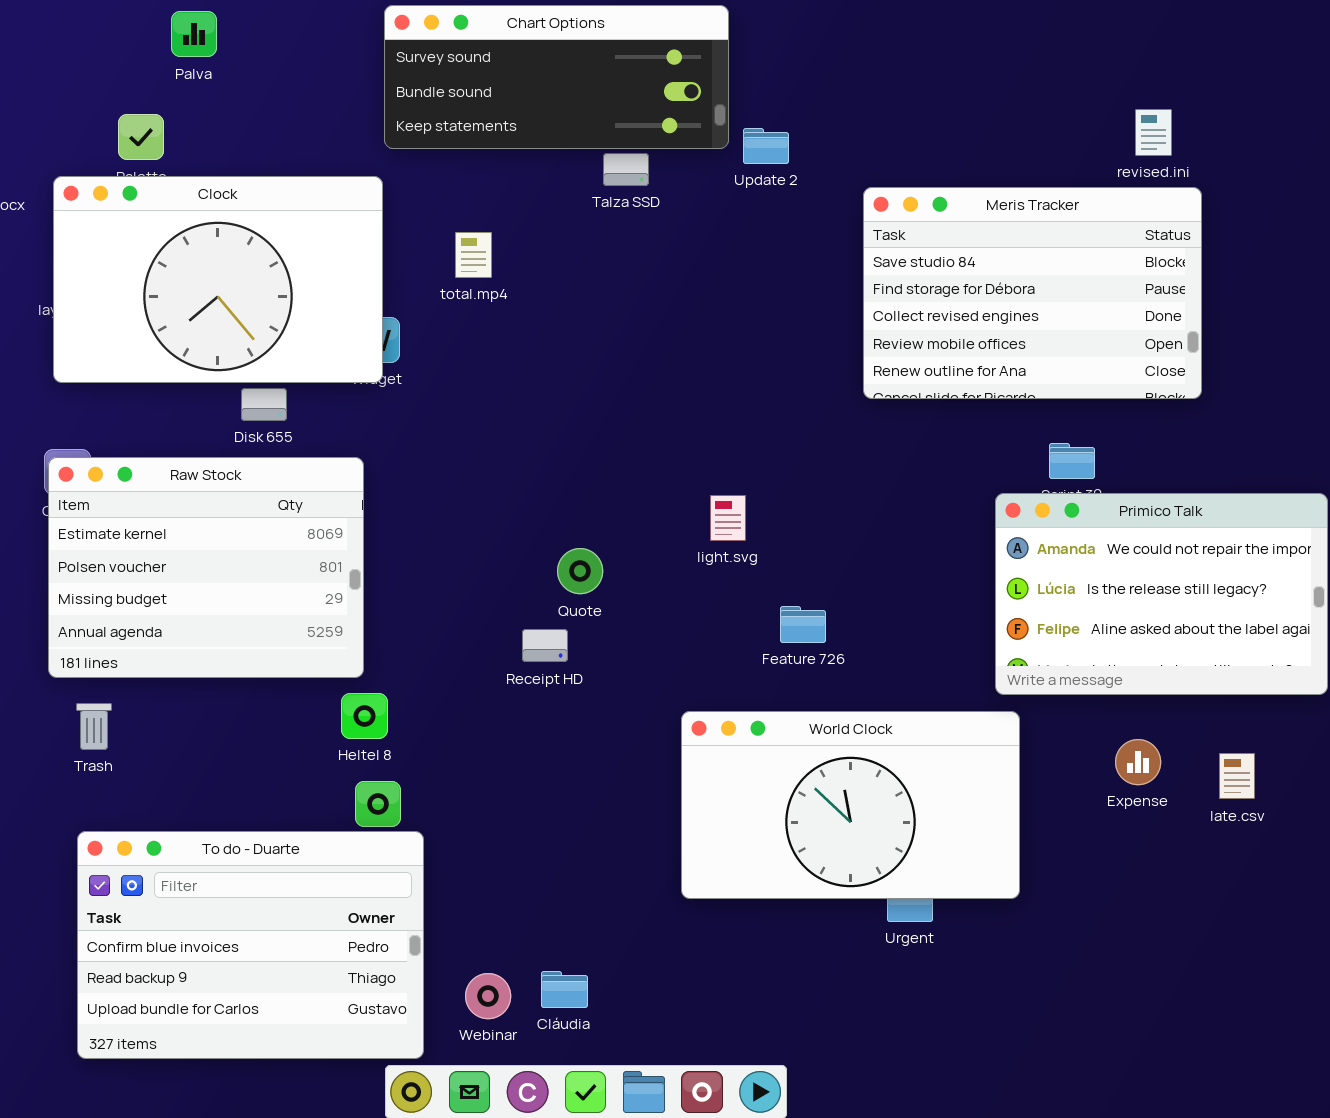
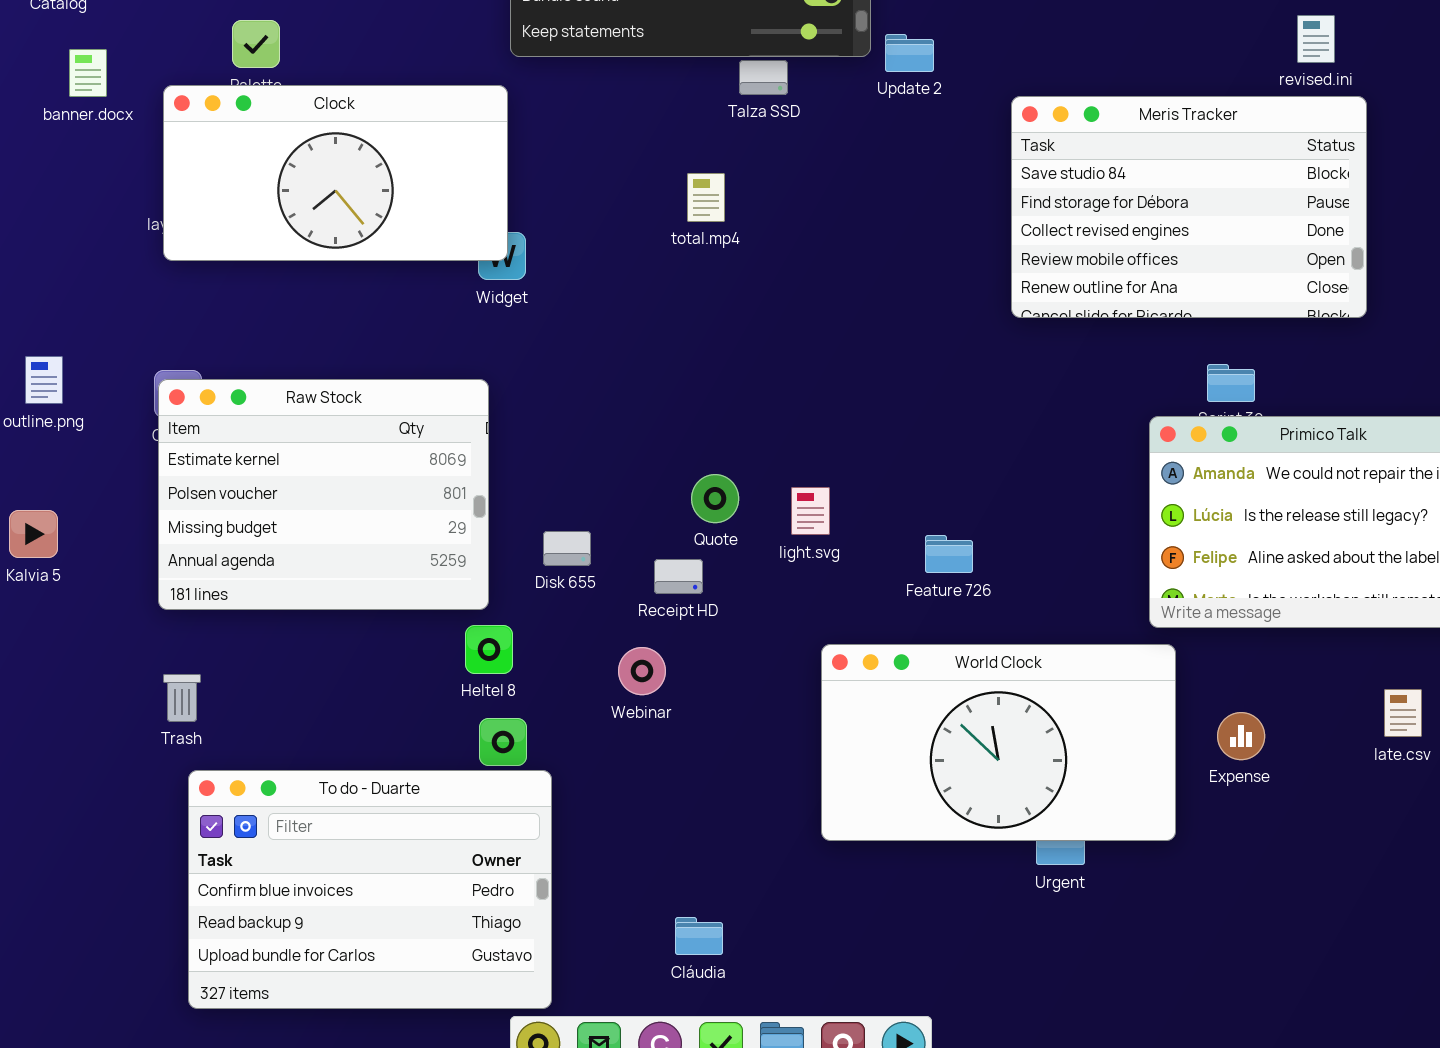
Clock: [53,176,383,383] -> [163,85,508,261], resized
total.mp4: [455,232,492,278] -> [687,173,725,222], moved
Disk 655: [241,388,287,421] -> [543,531,591,566], moved
light.svg: [710,495,746,541] -> [791,487,830,535], moved
Trash: [76,703,112,750] -> [163,674,201,722], moved
Expense: [1115,739,1161,785] -> [1217,712,1265,760], moved
Webinar: [465,973,511,1019] -> [618,647,666,695], moved

